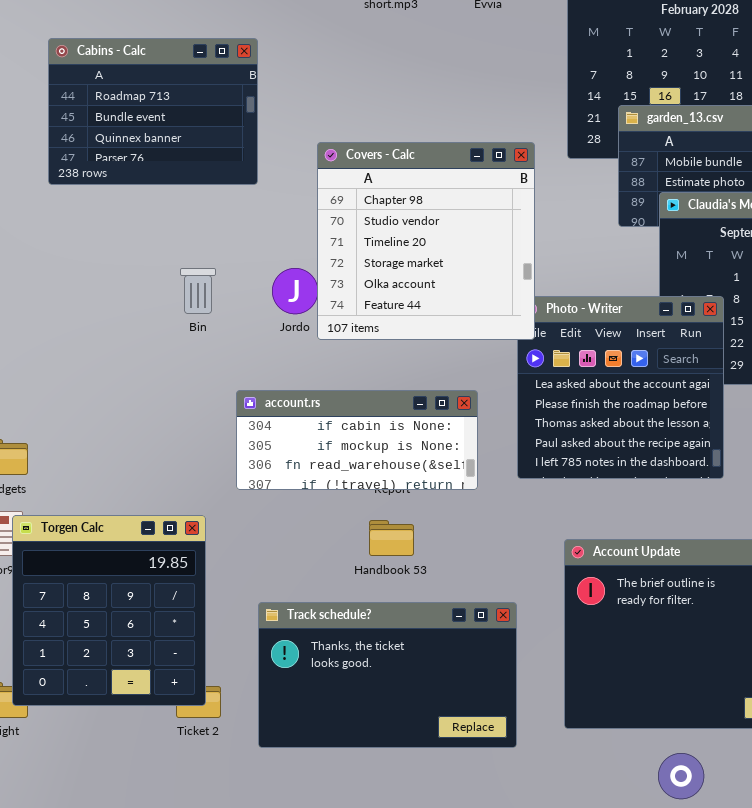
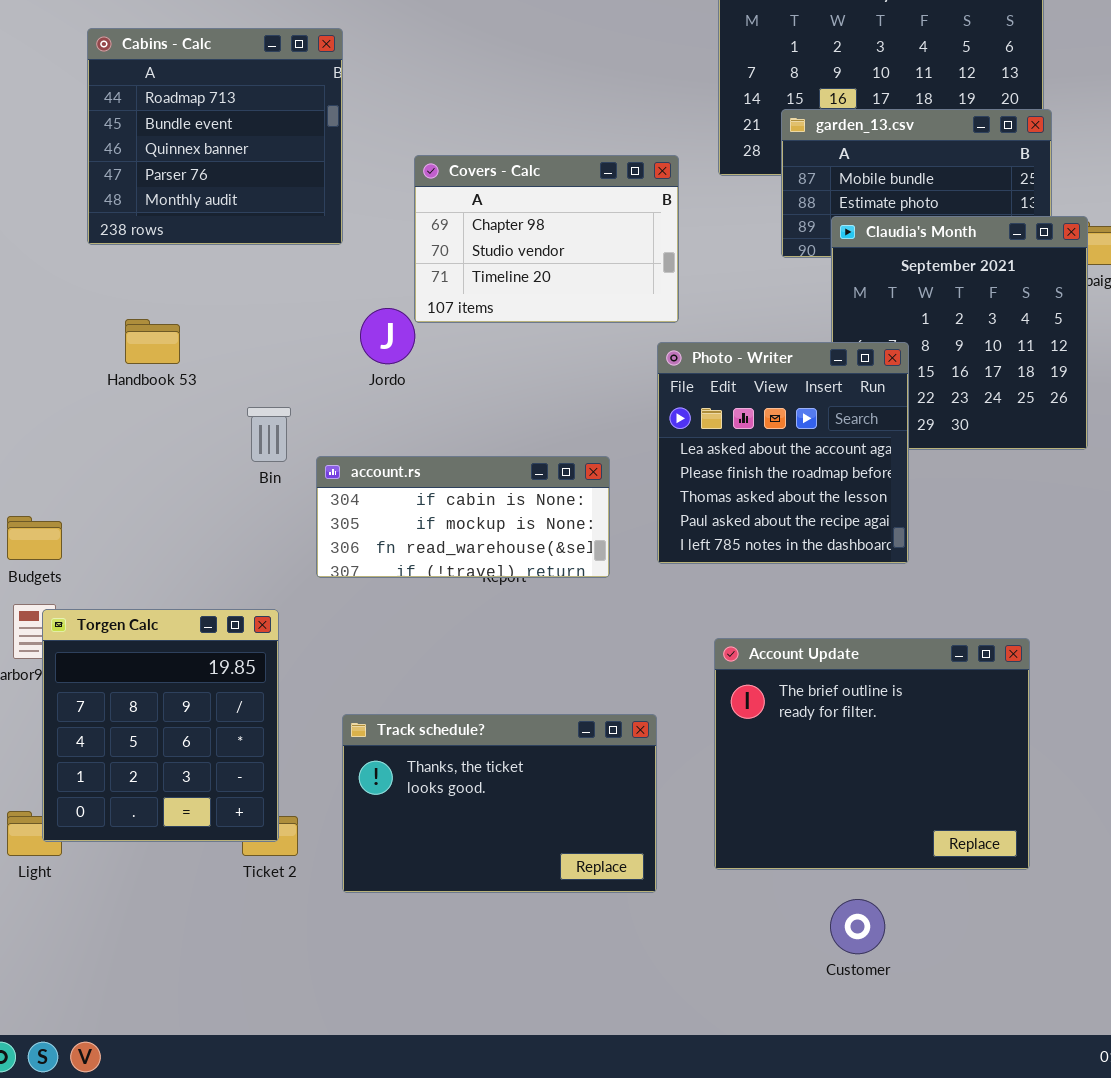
Cabins - Calc: [48,38,258,185] -> [87,28,343,245], resized
Covers - Calc: [317,142,535,340] -> [414,155,679,323], resized
Bin: [180,268,216,314] -> [247,407,291,462], moved
Handbook 53: [369,520,414,556] -> [125,319,180,364], moved

